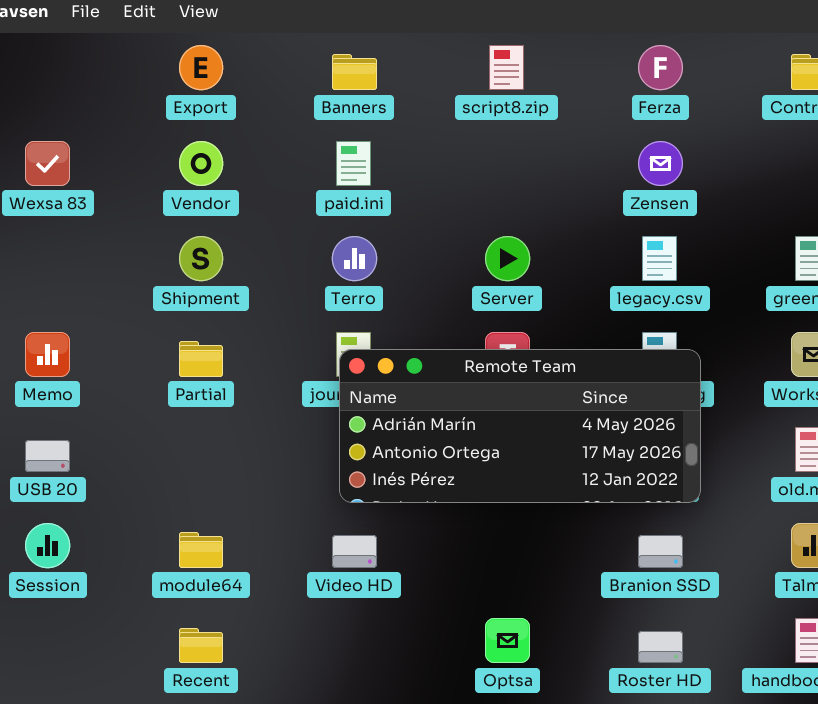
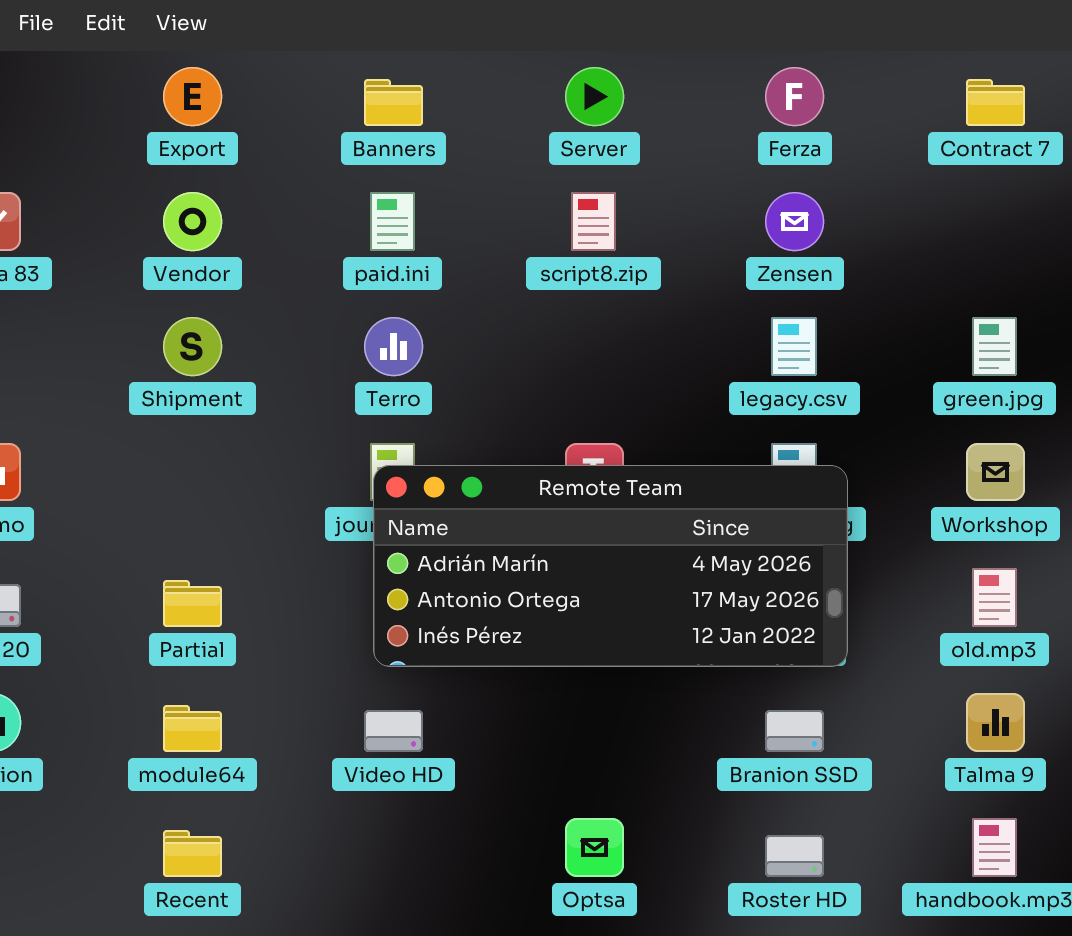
script8.zip: [489,45,524,90] -> [571,192,616,251], moved
Server: [485,236,530,281] -> [565,67,624,126], moved
Partial: [179,341,223,377] -> [163,580,222,627], moved

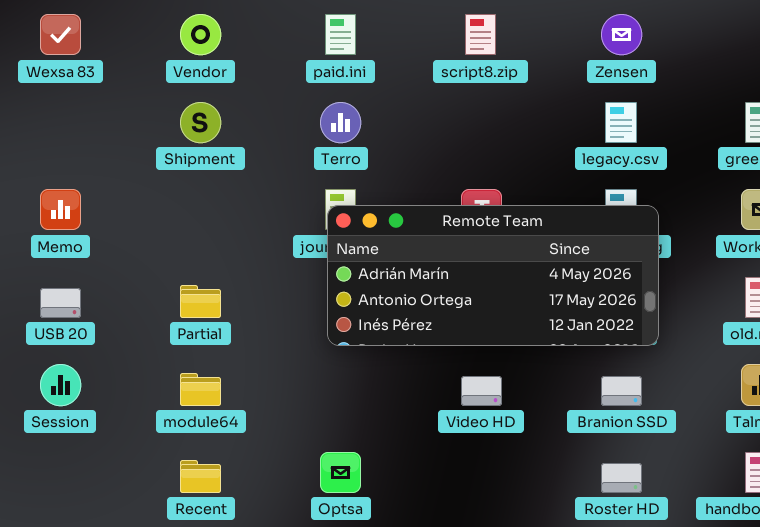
Video HD: [364,710,423,752] -> [461,376,502,406], moved
Optsa: [565,818,624,877] -> [320,452,361,493], moved

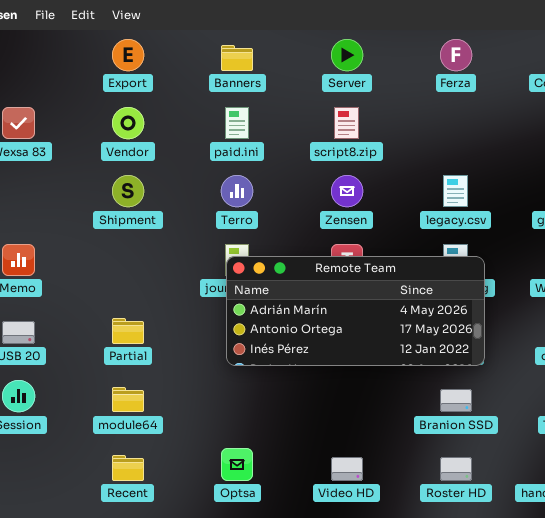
Zensen: [601,14,642,55] -> [331,175,363,207], moved
Video HD: [461,376,502,406] -> [331,457,363,481], moved

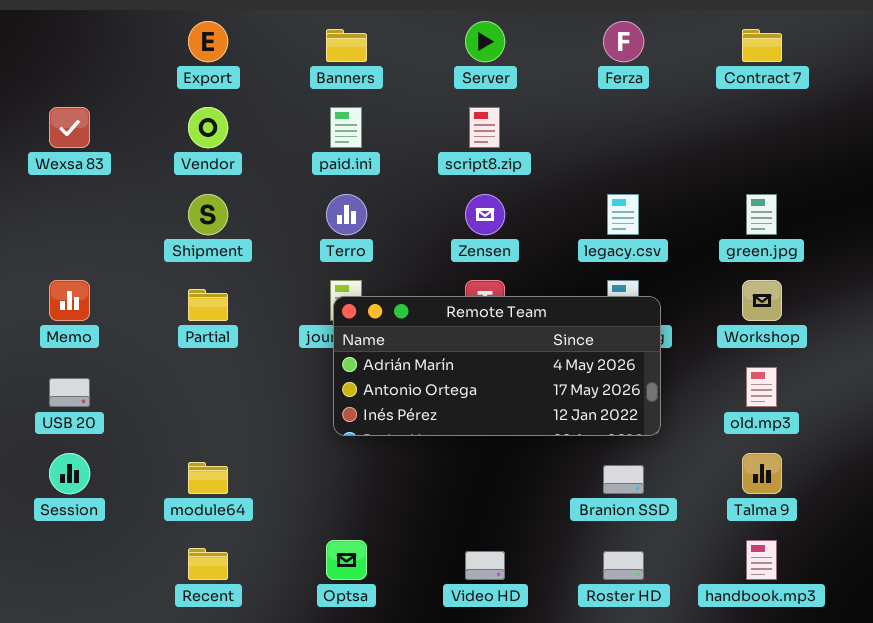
Partial: [112,318,144,344] -> [188,289,228,321], moved

